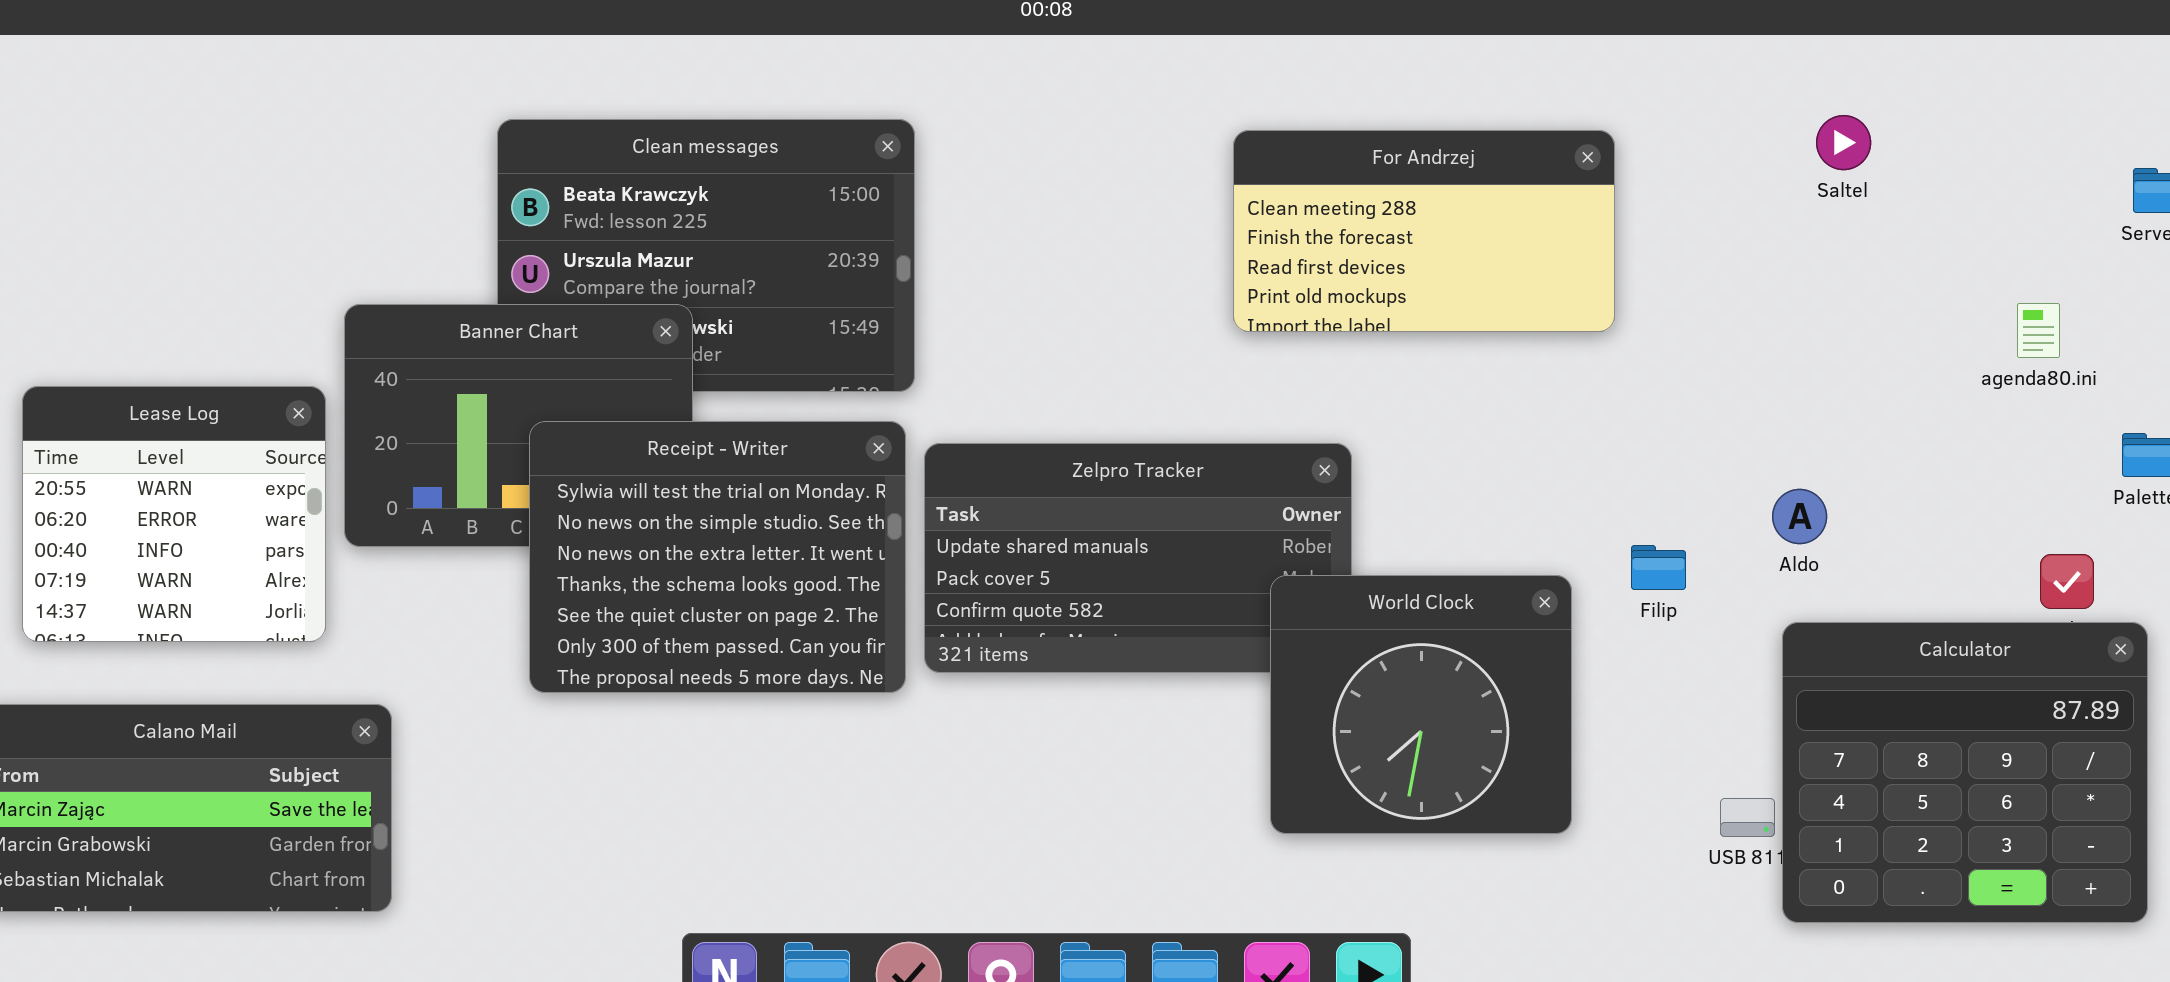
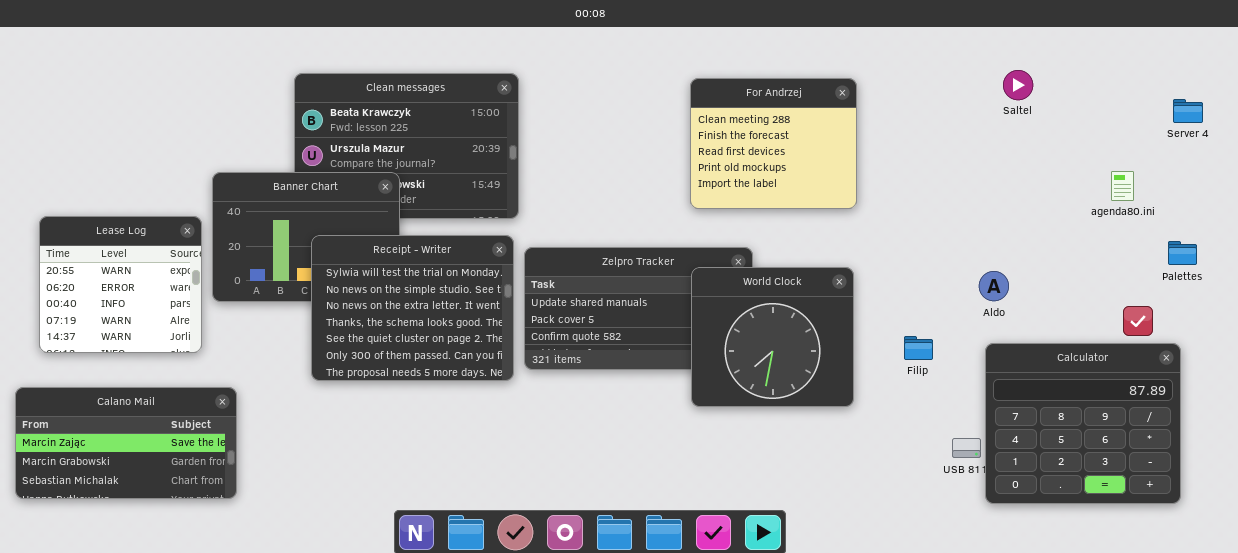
For Andrzej: [1233,130,1615,332] -> [690,78,857,209], resized
Filip: [1631,545,1686,590] -> [904,336,933,360], moved
World Clock: [1270,575,1572,834] -> [691,267,854,407], moved

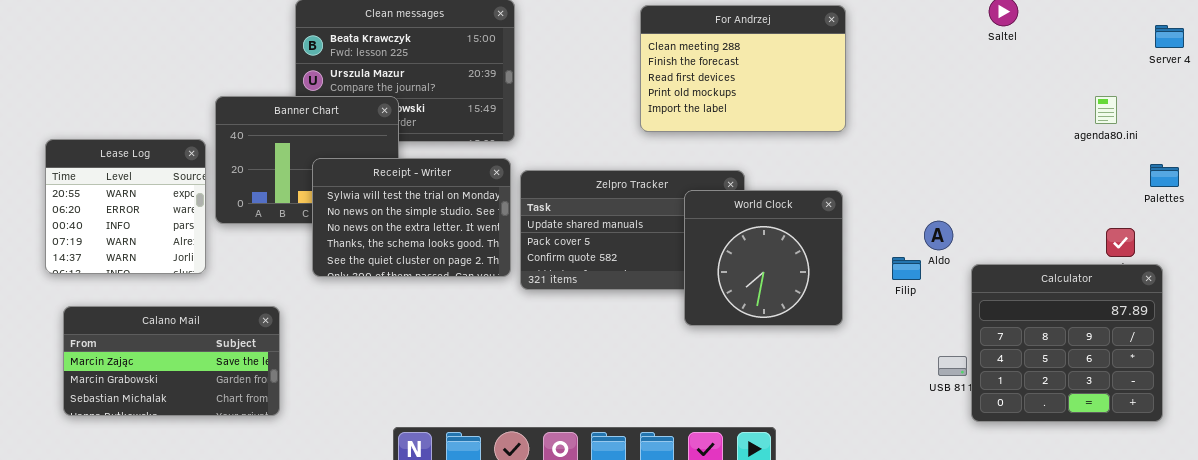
For Andrzej: [690,78,857,209] -> [640,5,846,132], resized
Receipt - Writer: [311,235,514,381] -> [312,158,511,277], resized
Aldo: [979,271,1009,301] -> [924,221,953,250], moved
Calano Mail: [15,387,237,499] -> [63,306,280,416], moved

